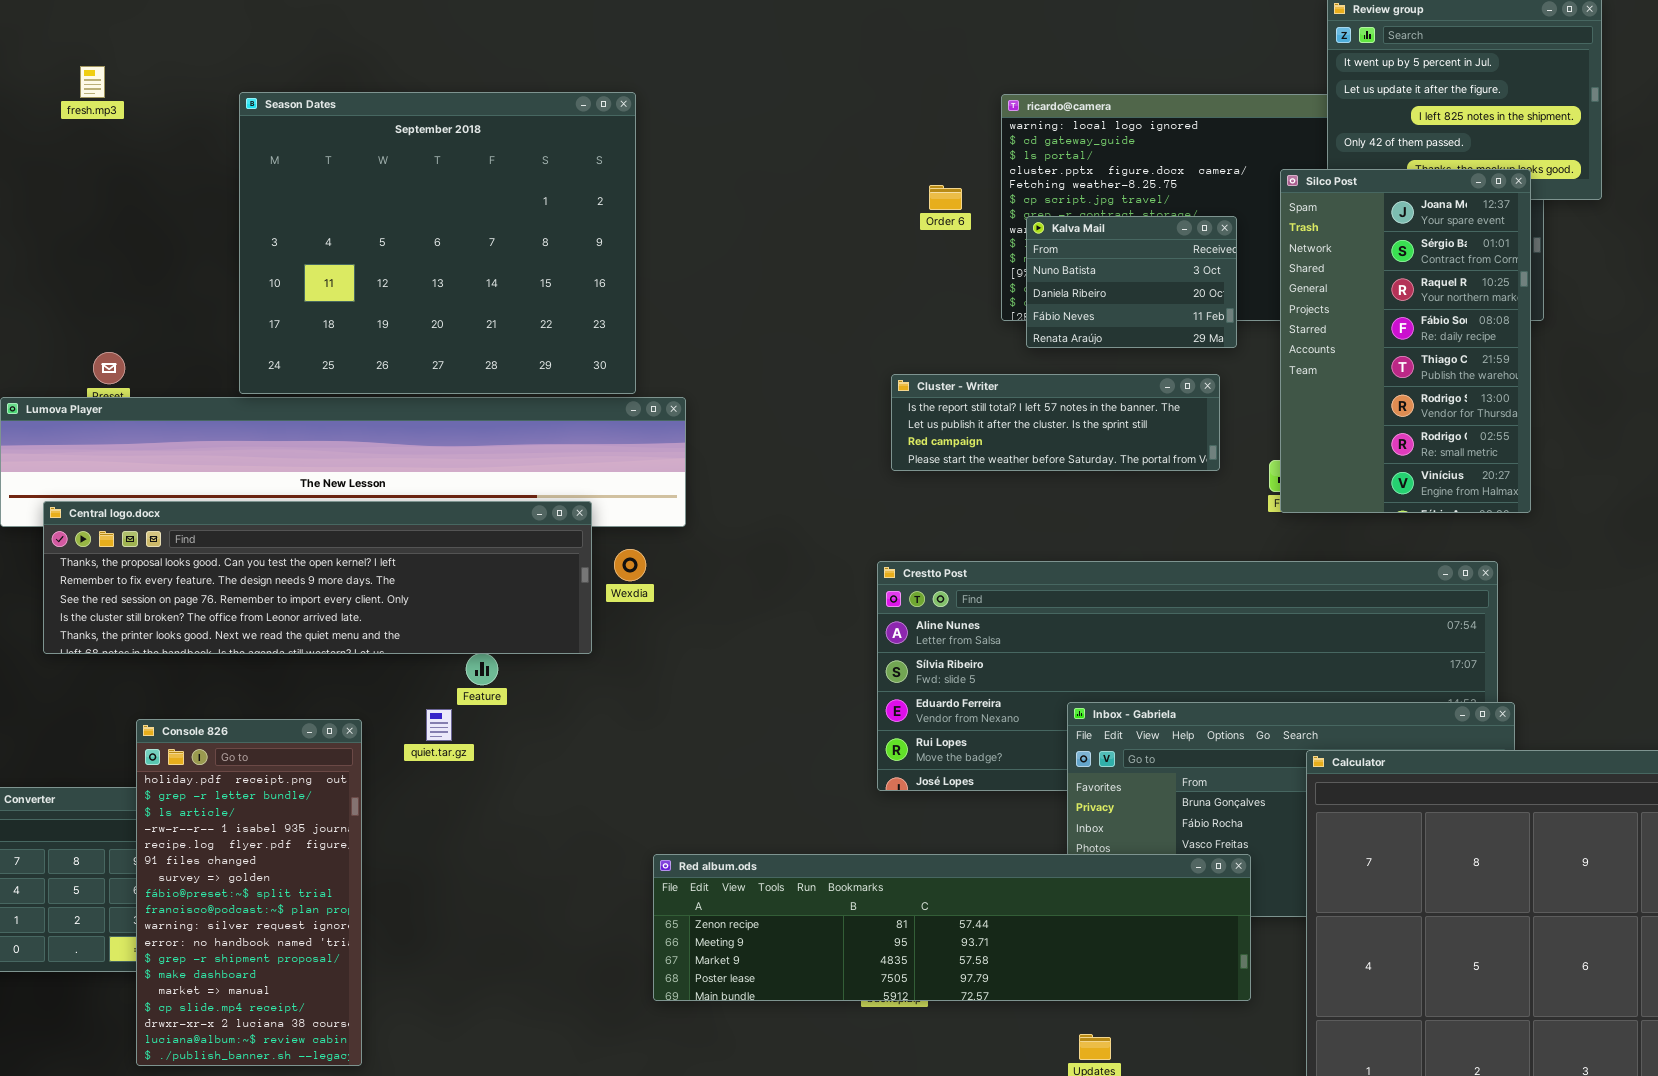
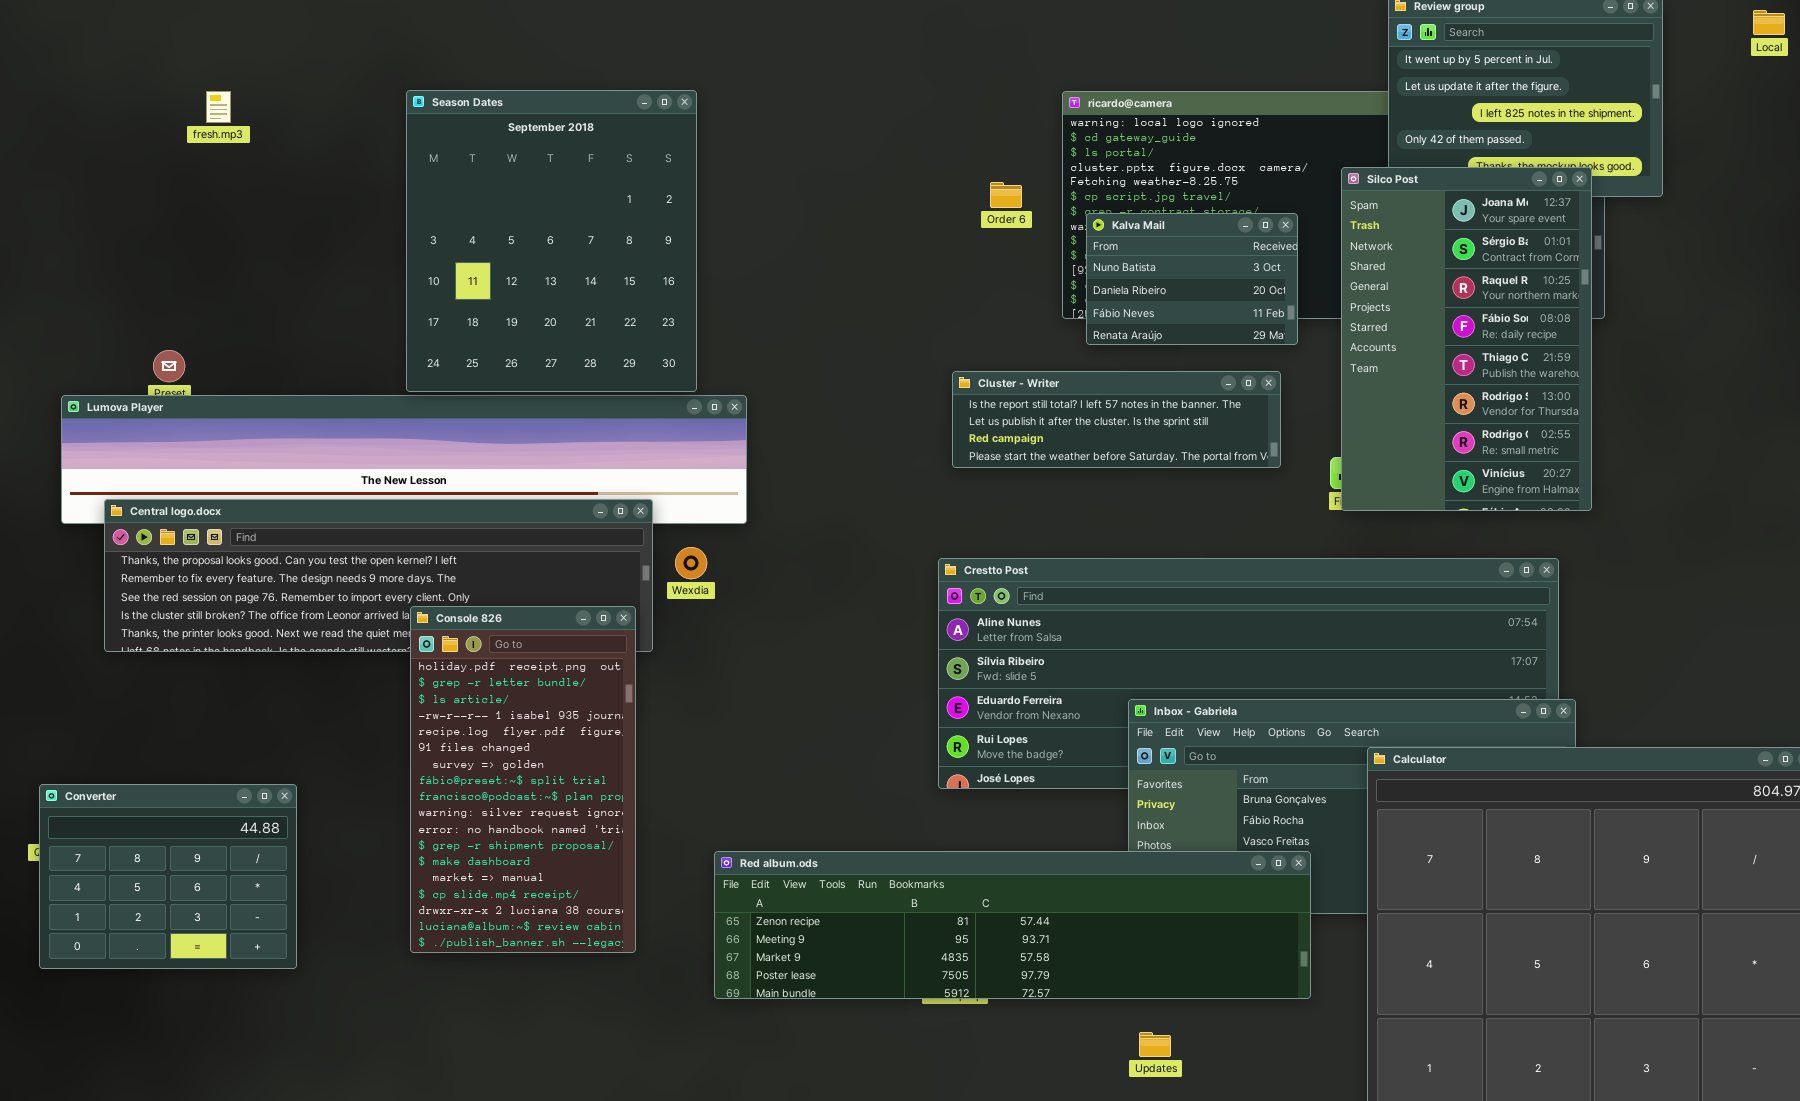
fresh.mp3: [80,66,105,98] -> [206,91,231,123], moved
Season Dates: [239,92,636,394] -> [406,90,697,392], resized
Console 826: [136,719,362,1066] -> [410,606,636,953], moved

